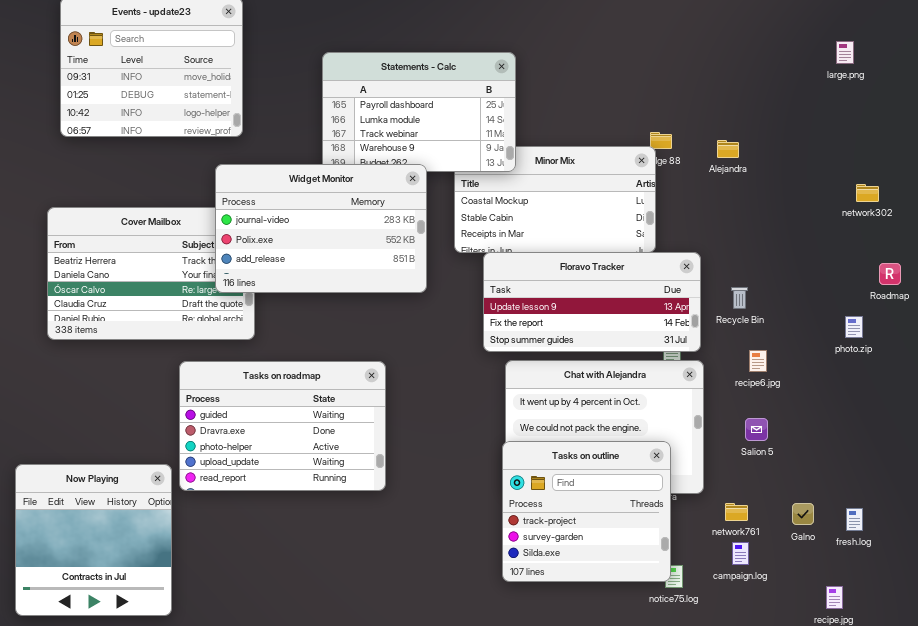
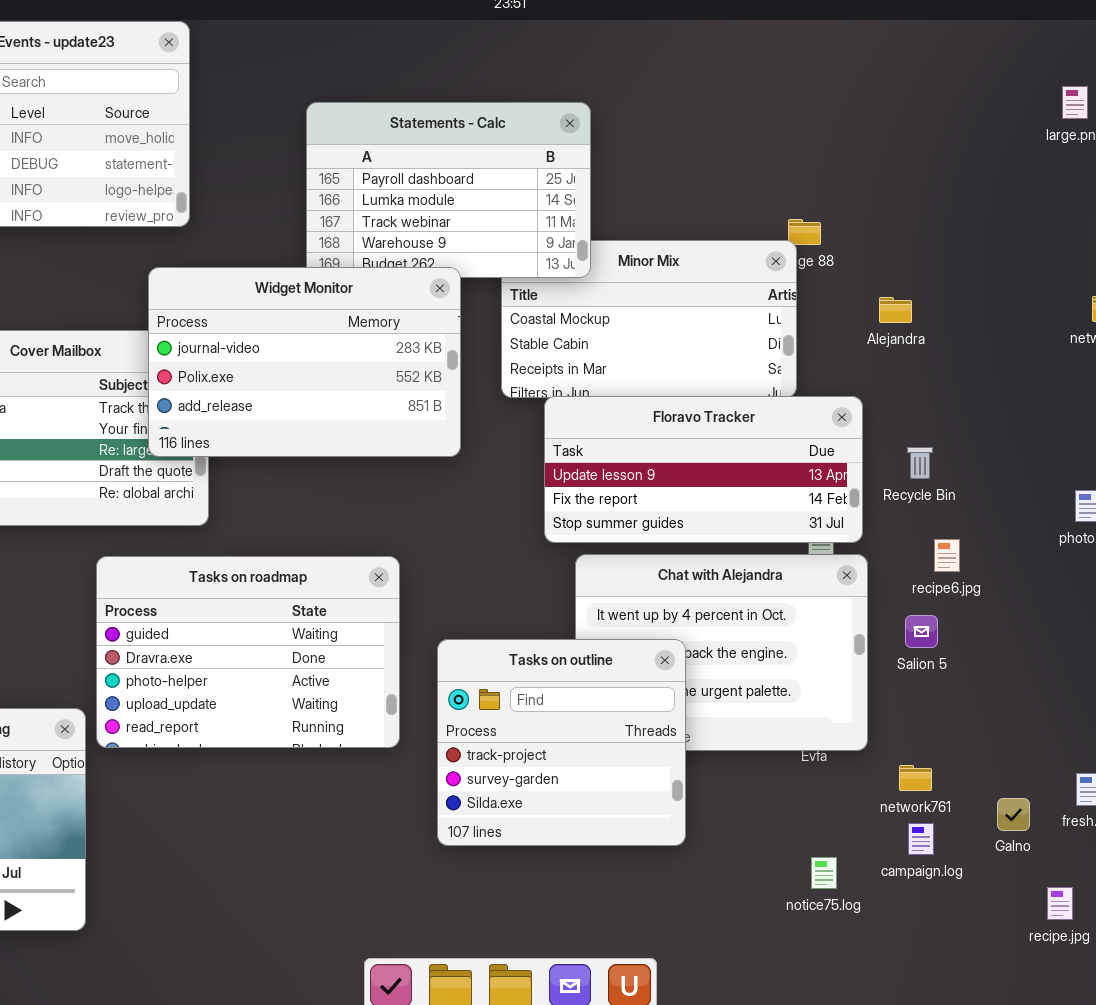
Alejandra: [717,140,739,158] -> [879,297,912,323], moved
Salion 5: [745,418,768,441] -> [905,615,938,648], moved
Tasks on outline: [502,441,671,582] -> [437,639,686,846], moved
Galno: [792,503,814,525] -> [997,798,1030,831], moved

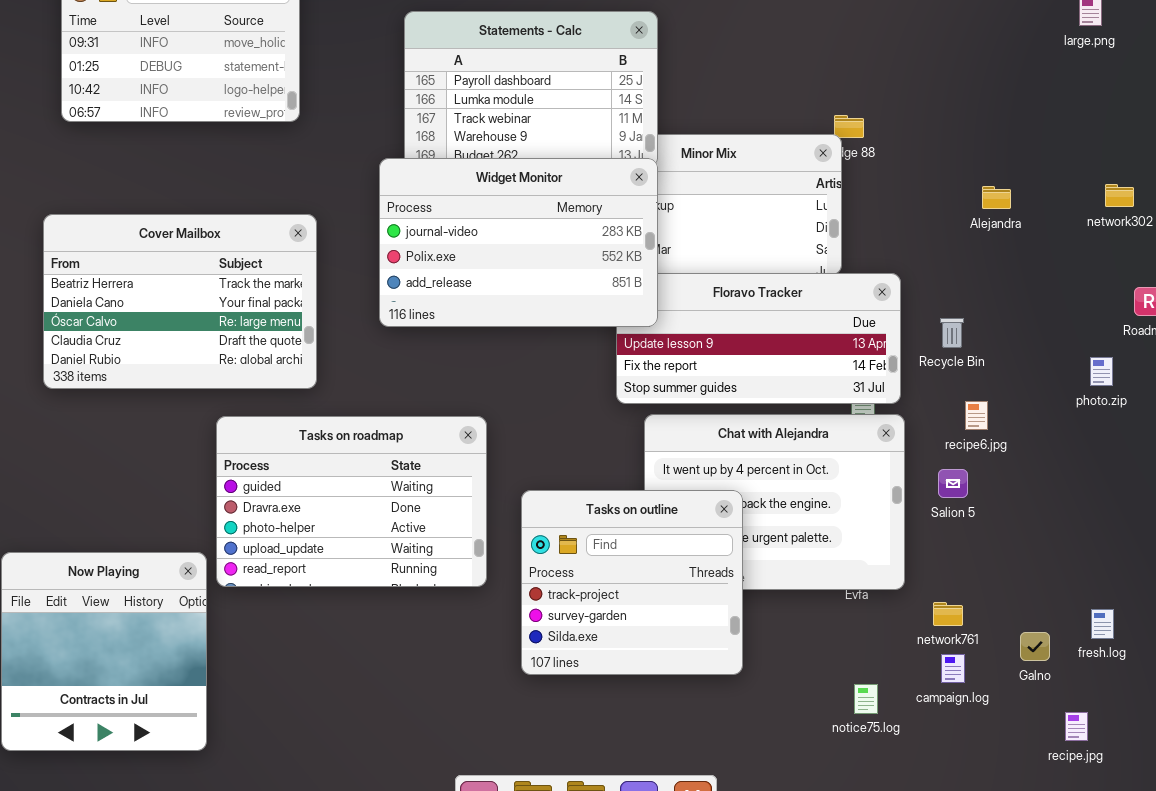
Widget Monitor: [148,267,461,457] -> [379,158,658,327], moved
Alejandra: [879,297,912,323] -> [982,186,1011,209], moved

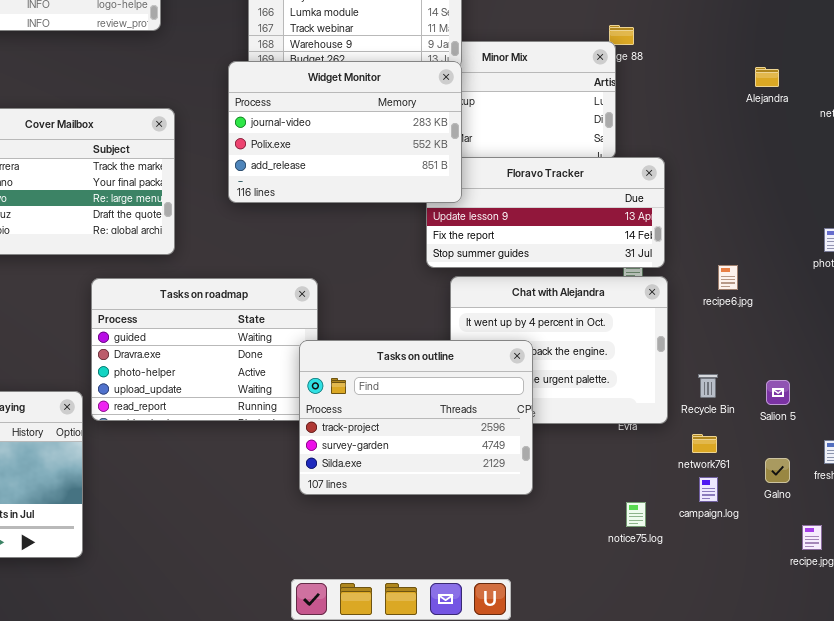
Alejandra: [982,186,1011,209] -> [755,67,779,87], moved
Recycle Bin: [940,318,964,348] -> [698,374,718,398], moved
Salion 5: [938,469,968,498] -> [766,380,790,405], moved
Tasks on outline: [521,490,743,675] -> [299,340,533,495], resized

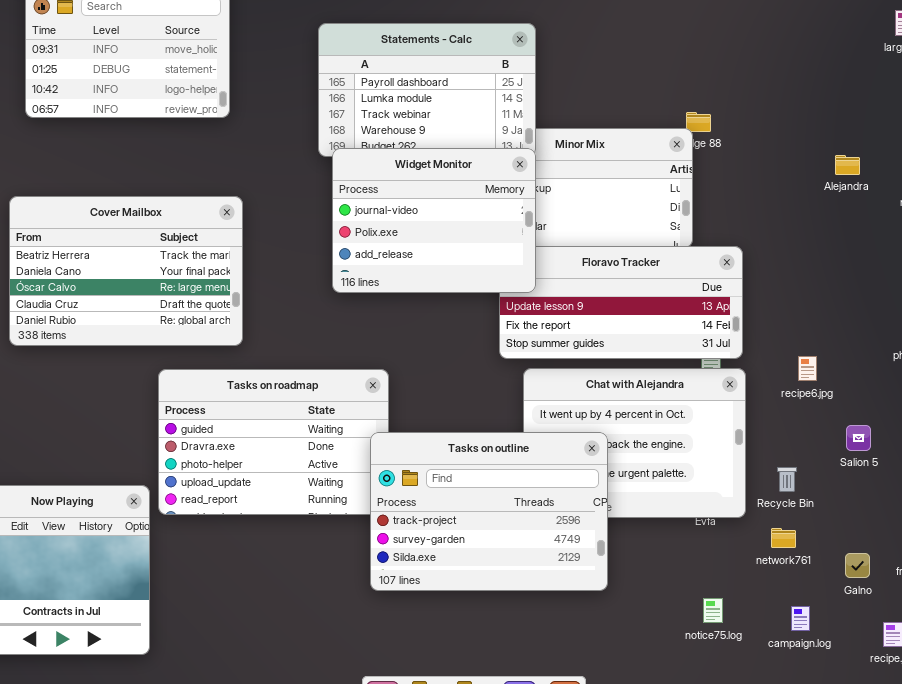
Widget Monitor: [228,61,462,203] -> [332,148,536,293], resized
Salion 5: [766,380,790,405] -> [846,425,871,451], moved
campaign.log: [699,477,718,502] -> [791,606,810,631], moved

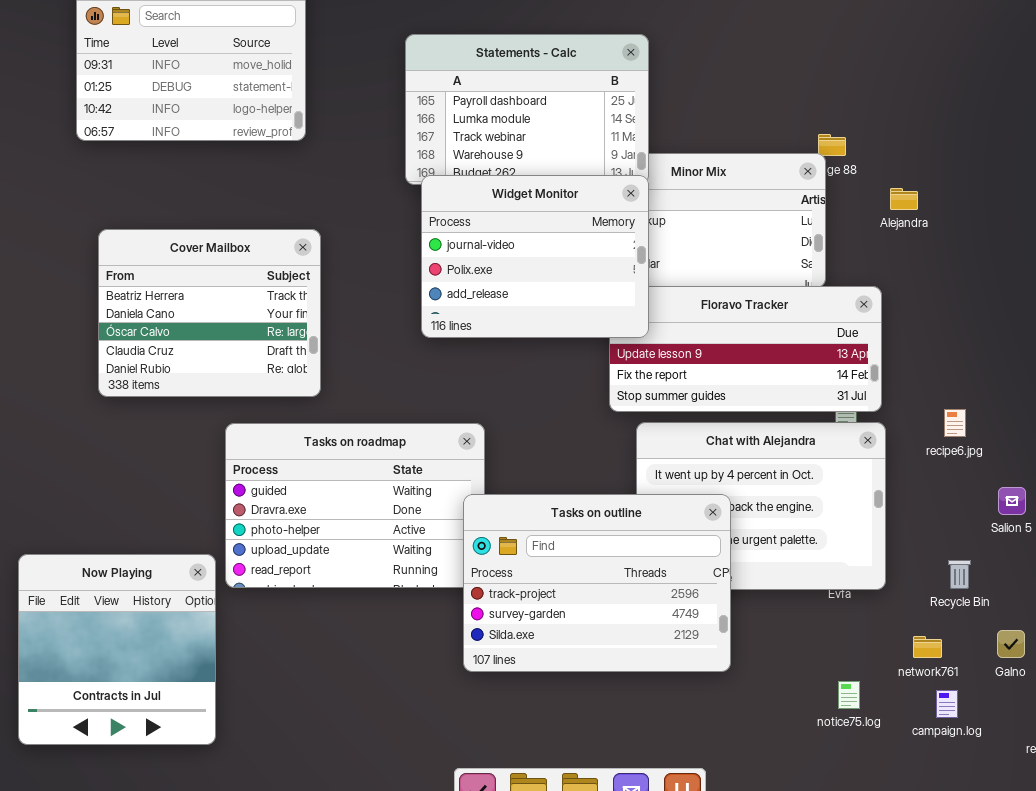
Alejandra: [835,155,860,175] -> [890,188,918,210], moved
Cover Mailbox: [9,196,243,346] -> [98,229,321,397], resized
Recycle Bin: [777,467,797,492] -> [948,560,971,589], moved
network761: [771,528,796,548] -> [913,636,942,658], moved

